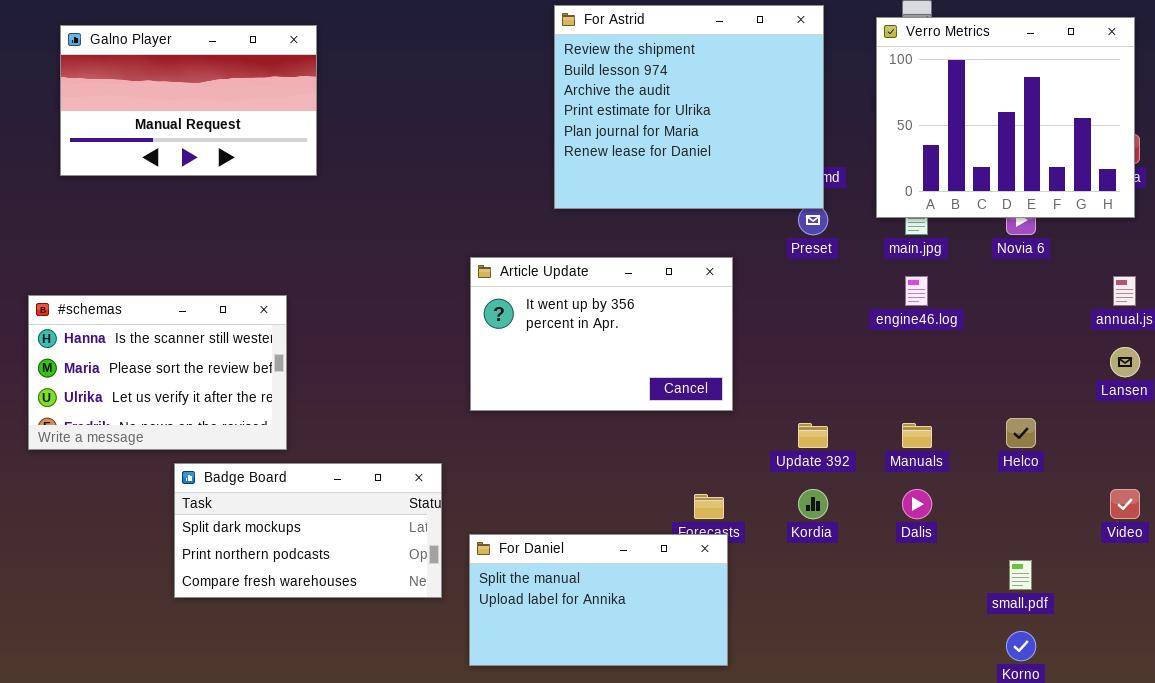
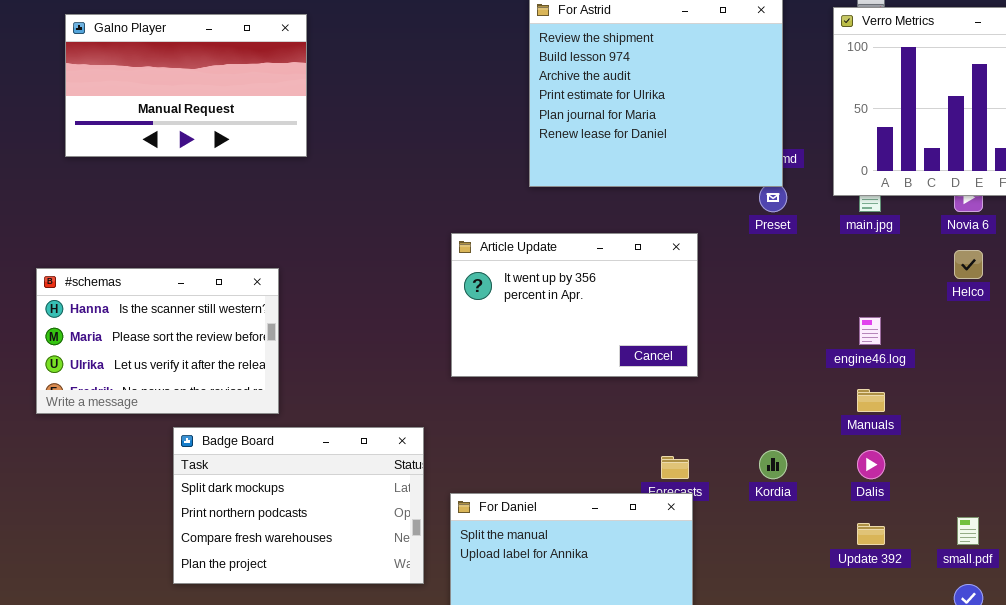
engine46.log: [905,276,928,306] -> [859,317,881,345], moved
Helco: [1006,418,1036,448] -> [954,250,983,279], moved
Update 392: [798,423,828,448] -> [857,523,885,545], moved
Badge Board: [174,463,442,598] -> [173,427,424,584], resized

